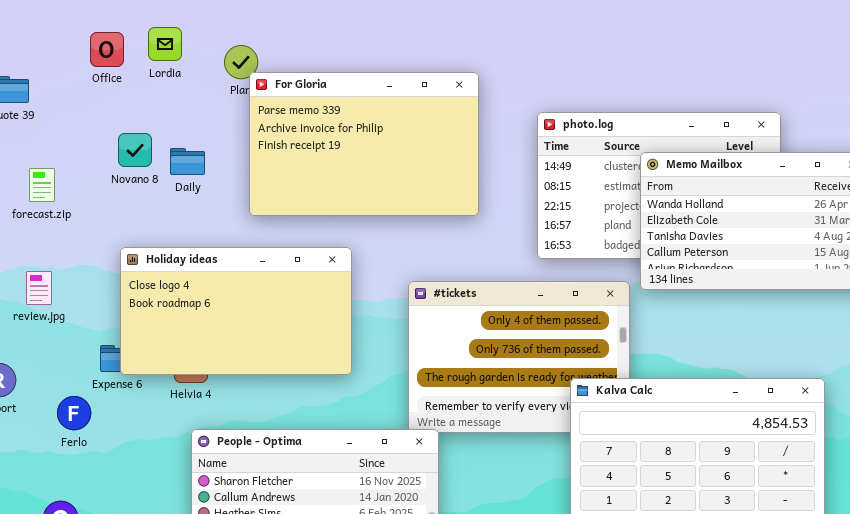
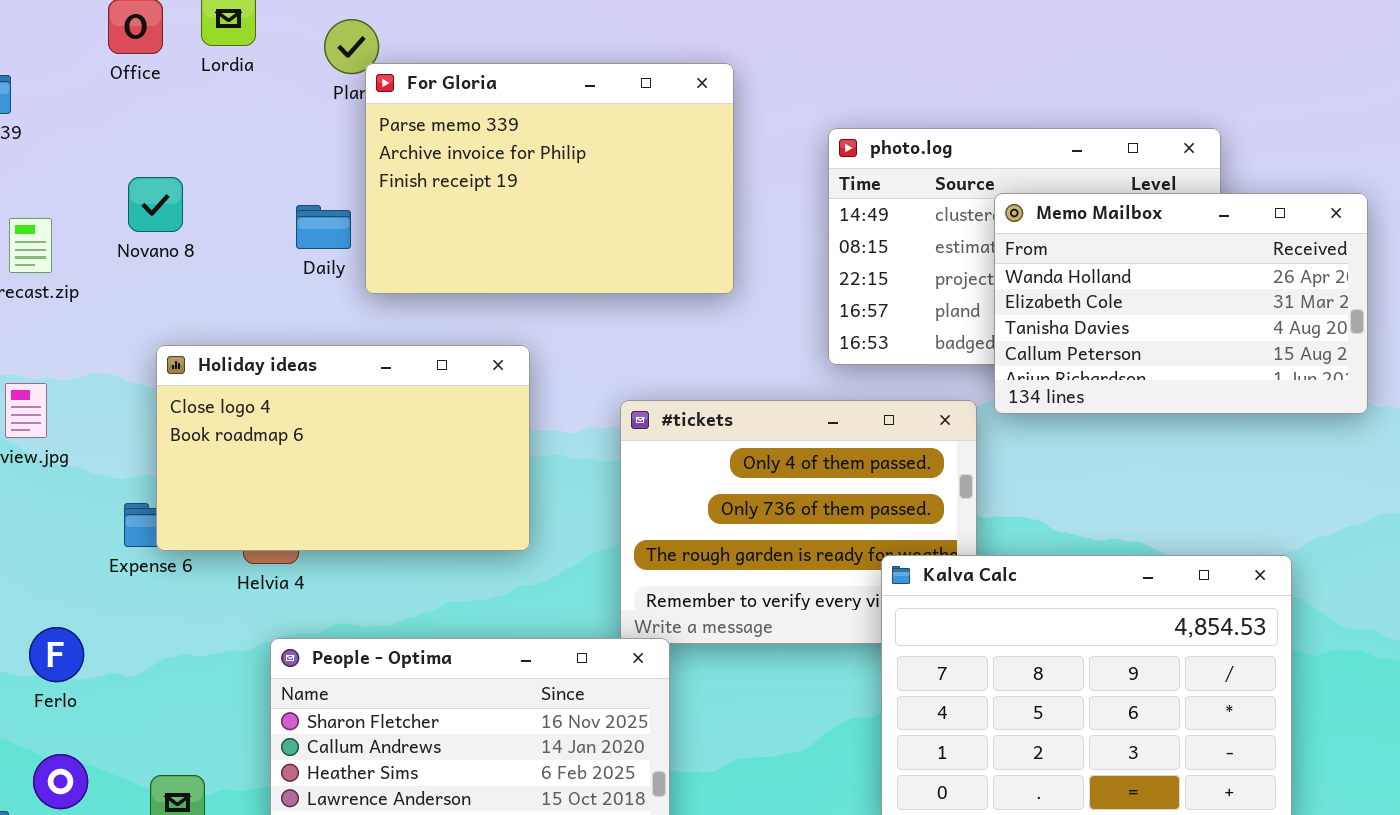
Novano 8: [118,133,152,167] -> [128,177,183,232], moved
Daily: [170,148,205,175] -> [296,205,351,249], moved
Ferlo: [57,396,91,430] -> [29,627,84,682], moved

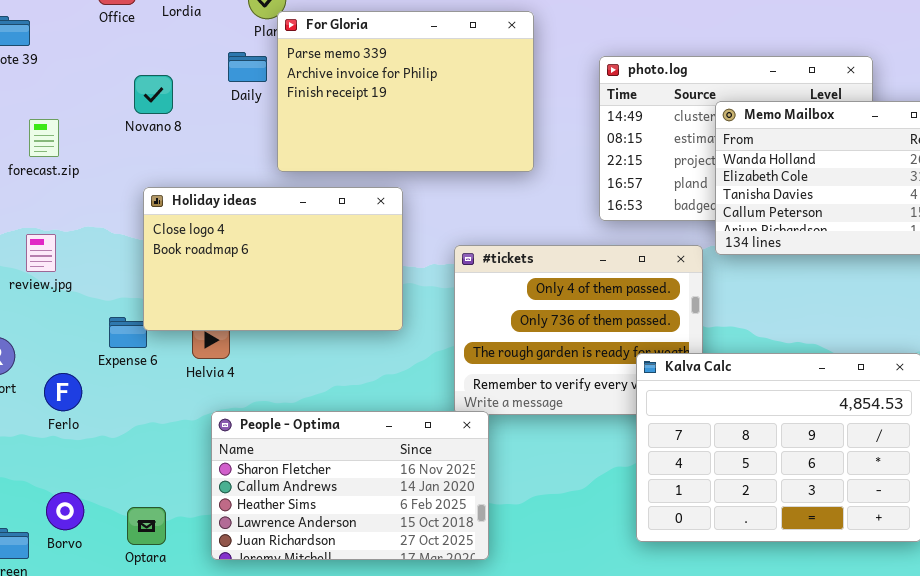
Novano 8: [128,177,183,232] -> [134,75,173,114], moved
Daily: [296,205,351,249] -> [228,52,267,82], moved
Holiday ideas: [156,345,530,551] -> [143,187,403,331], moved
Ferlo: [29,627,84,682] -> [44,373,82,411], moved

